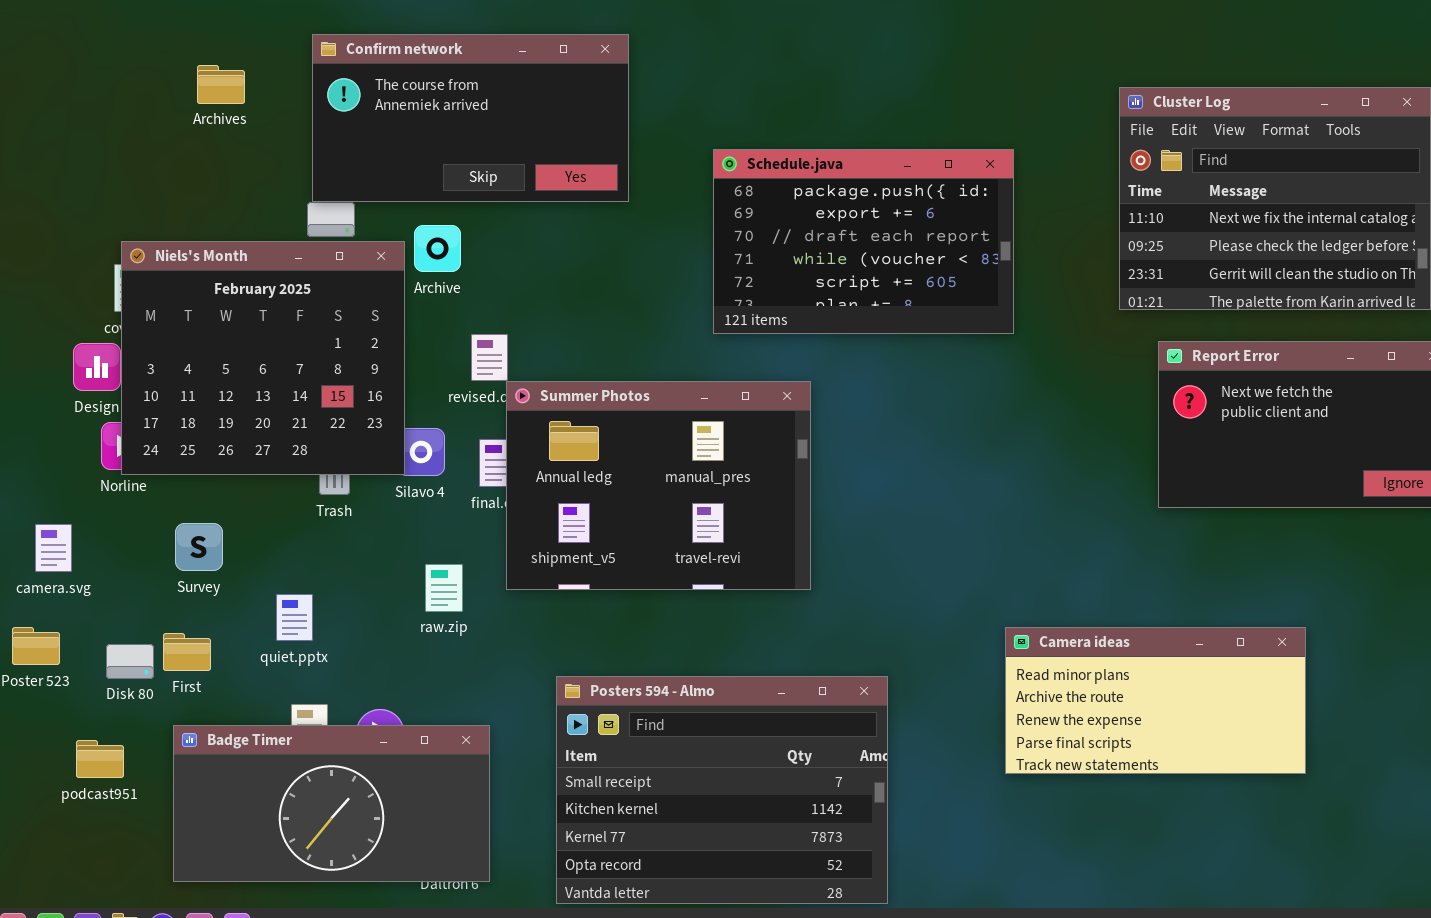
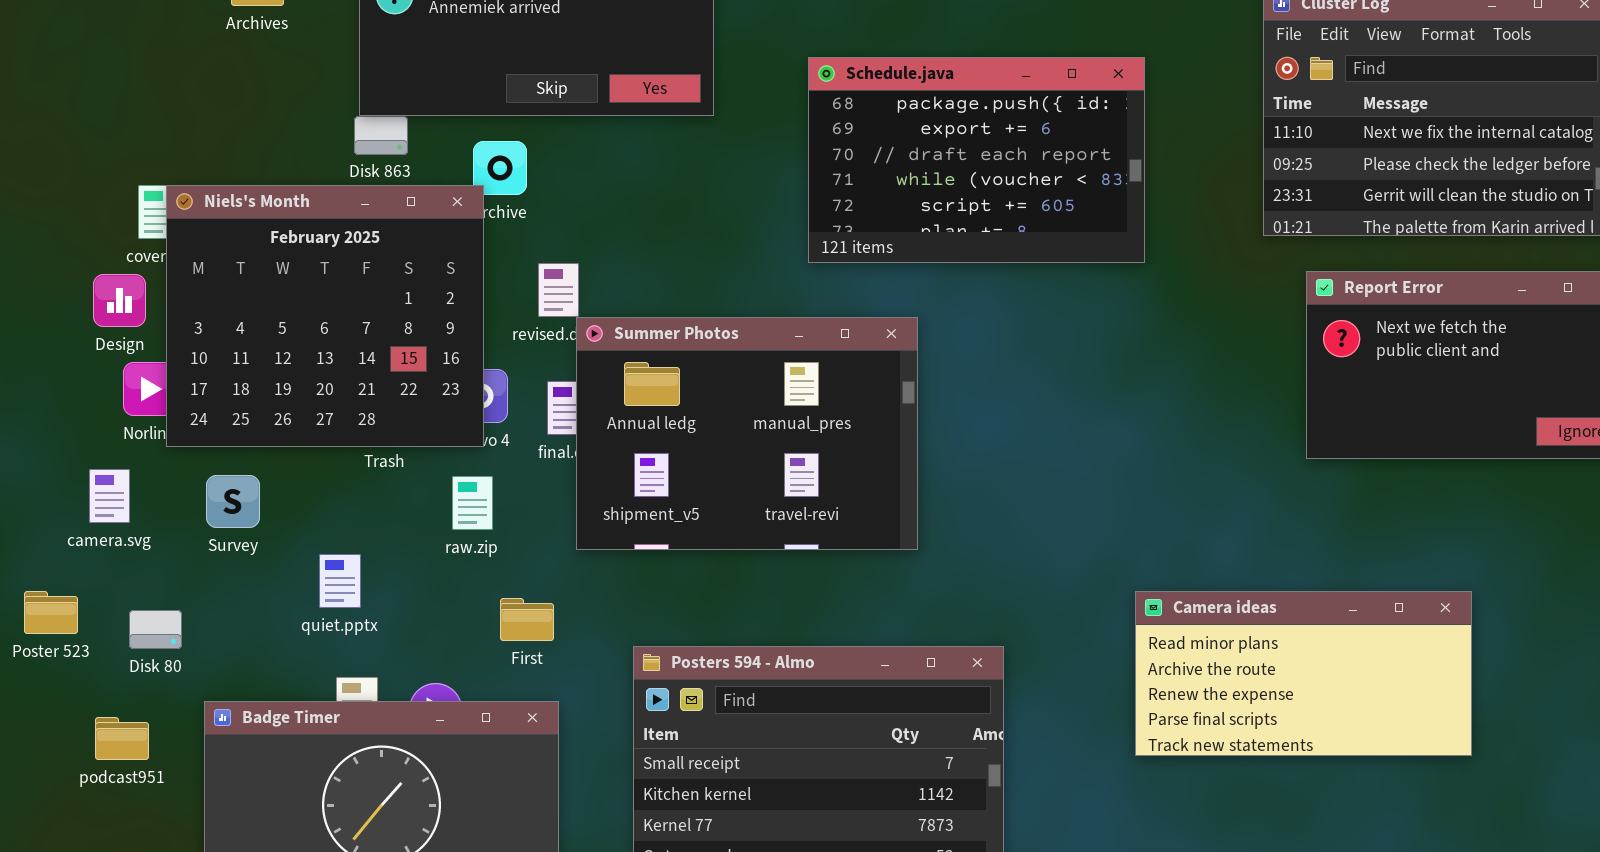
Niels's Month: [121,241,405,475] -> [166,185,484,447], moved
camera.svg: [35,524,72,572] -> [89,469,130,523], moved
raw.zip: [425,564,463,612] -> [452,476,493,530], moved
First: [163,633,211,671] -> [500,598,554,641], moved

